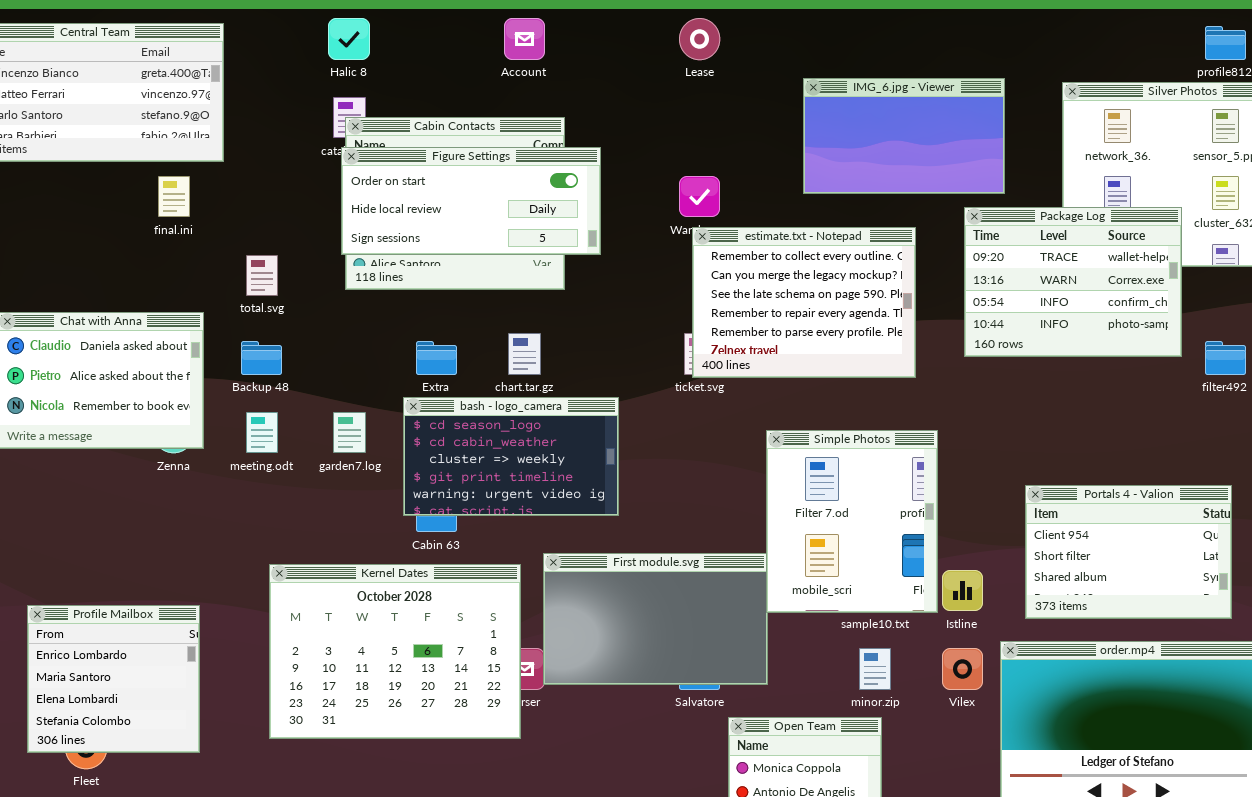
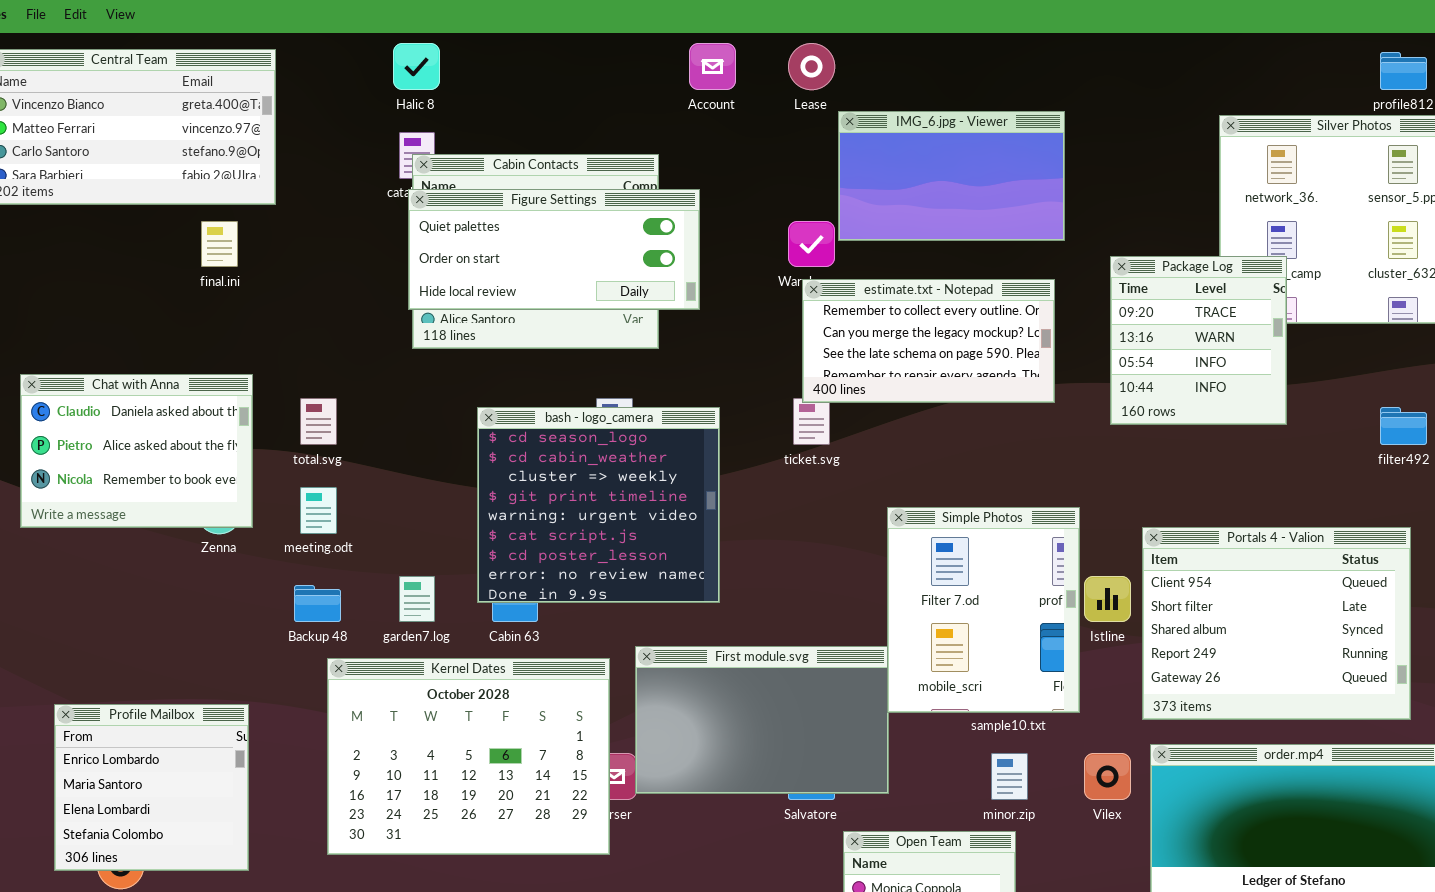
Account: [504,18,545,60] -> [689,43,736,90], moved
IMG_6.jpg - Viewer: [803,78,1005,194] -> [838,111,1065,241], moved
Figure Settings: [341,147,601,255] -> [408,189,700,310], scrolled up 1 row
Package Log: [964,207,1182,357] -> [1110,256,1287,425], resized
estimate.txt - Notepad: [692,227,916,378] -> [802,279,1055,403], resized
total.svg: [246,255,278,296] -> [300,398,337,445], moved
Backup 48: [241,341,282,375] -> [294,585,341,622], moved
bash - logo_camera: [403,397,619,516] -> [477,407,720,603], resized
garden7.log: [333,412,366,453] -> [399,576,435,622], moved
Portals 4 - Valion: [1025,485,1232,619] -> [1142,527,1411,720], resized
Istline: [942,570,983,611] -> [1084,576,1131,622], moved

